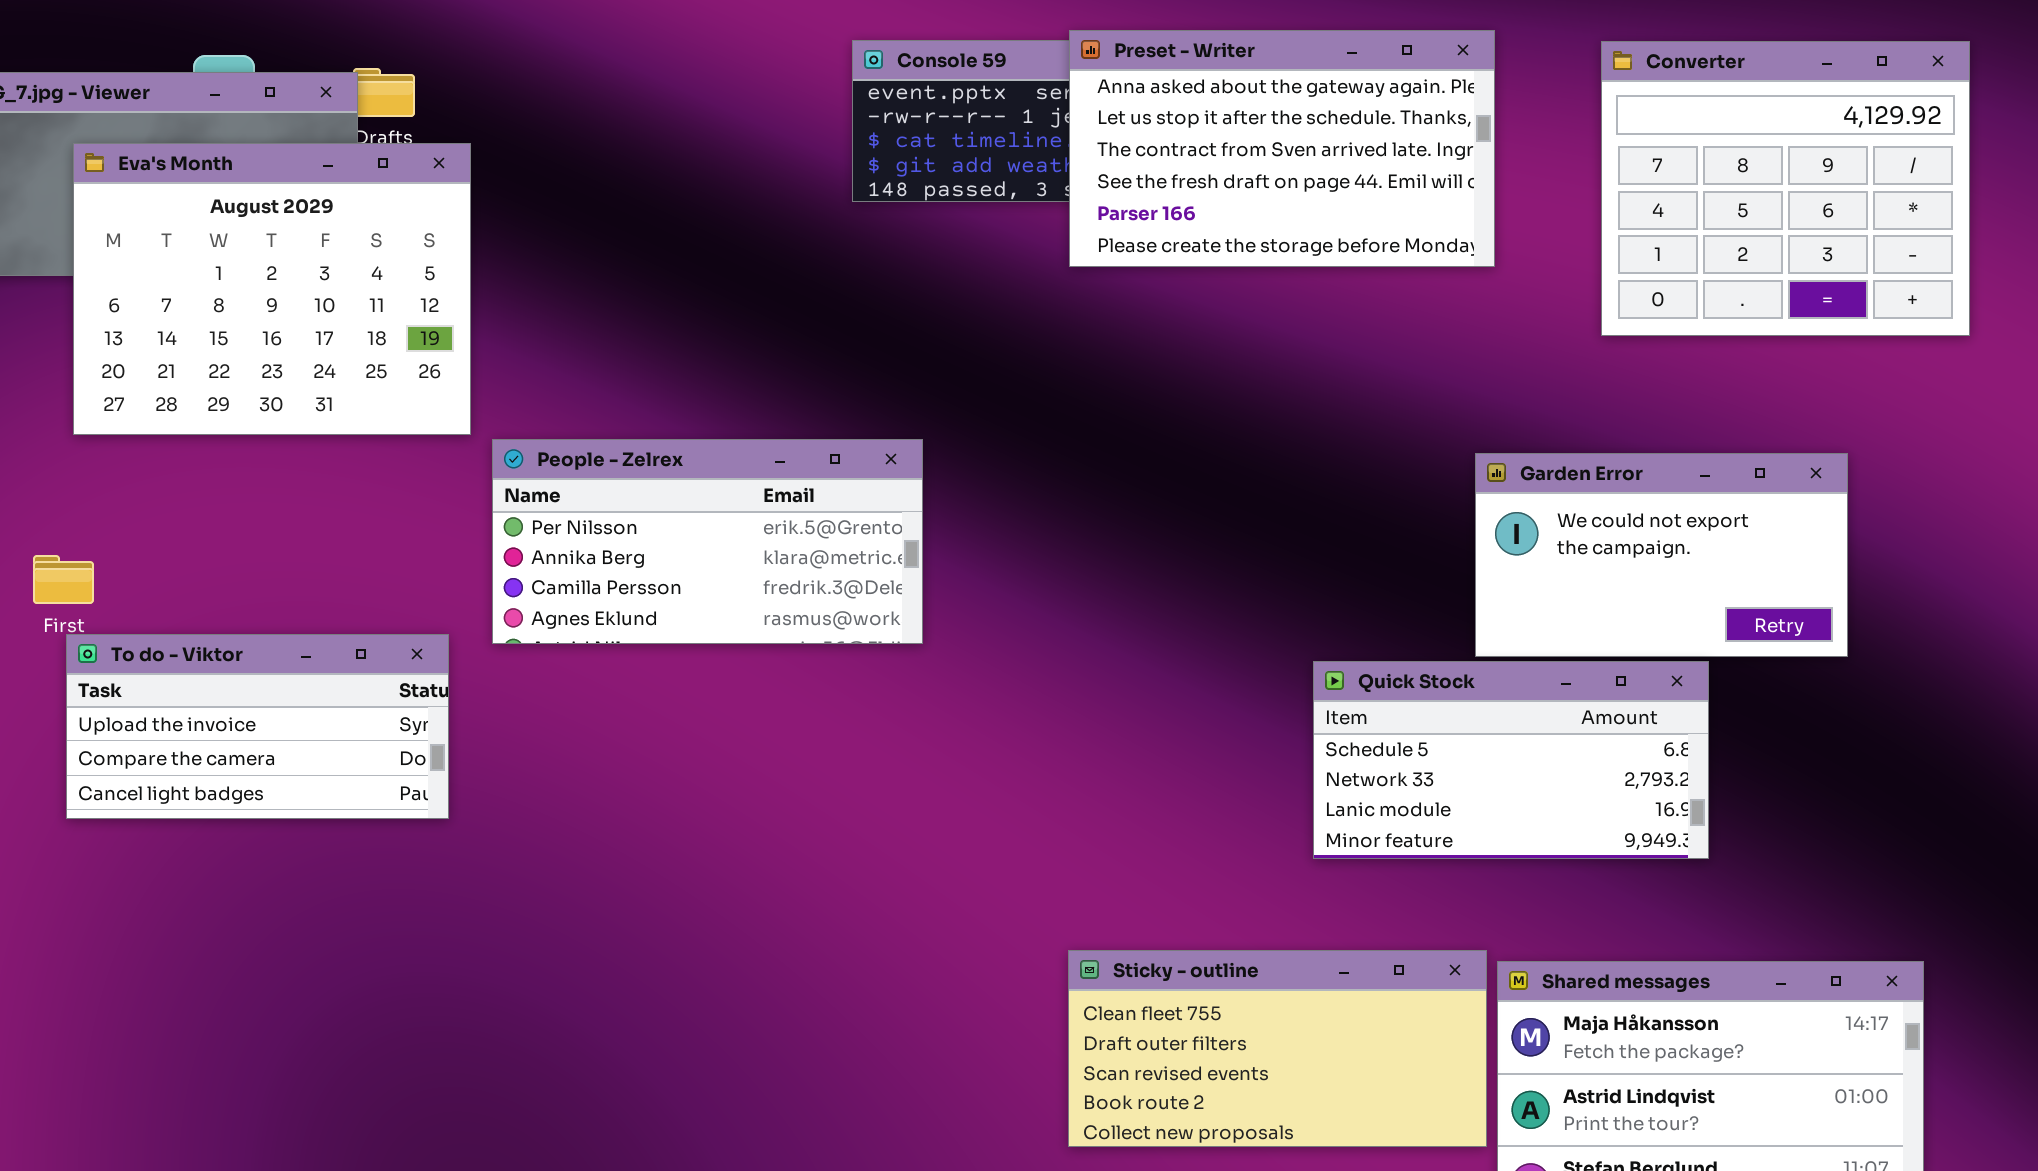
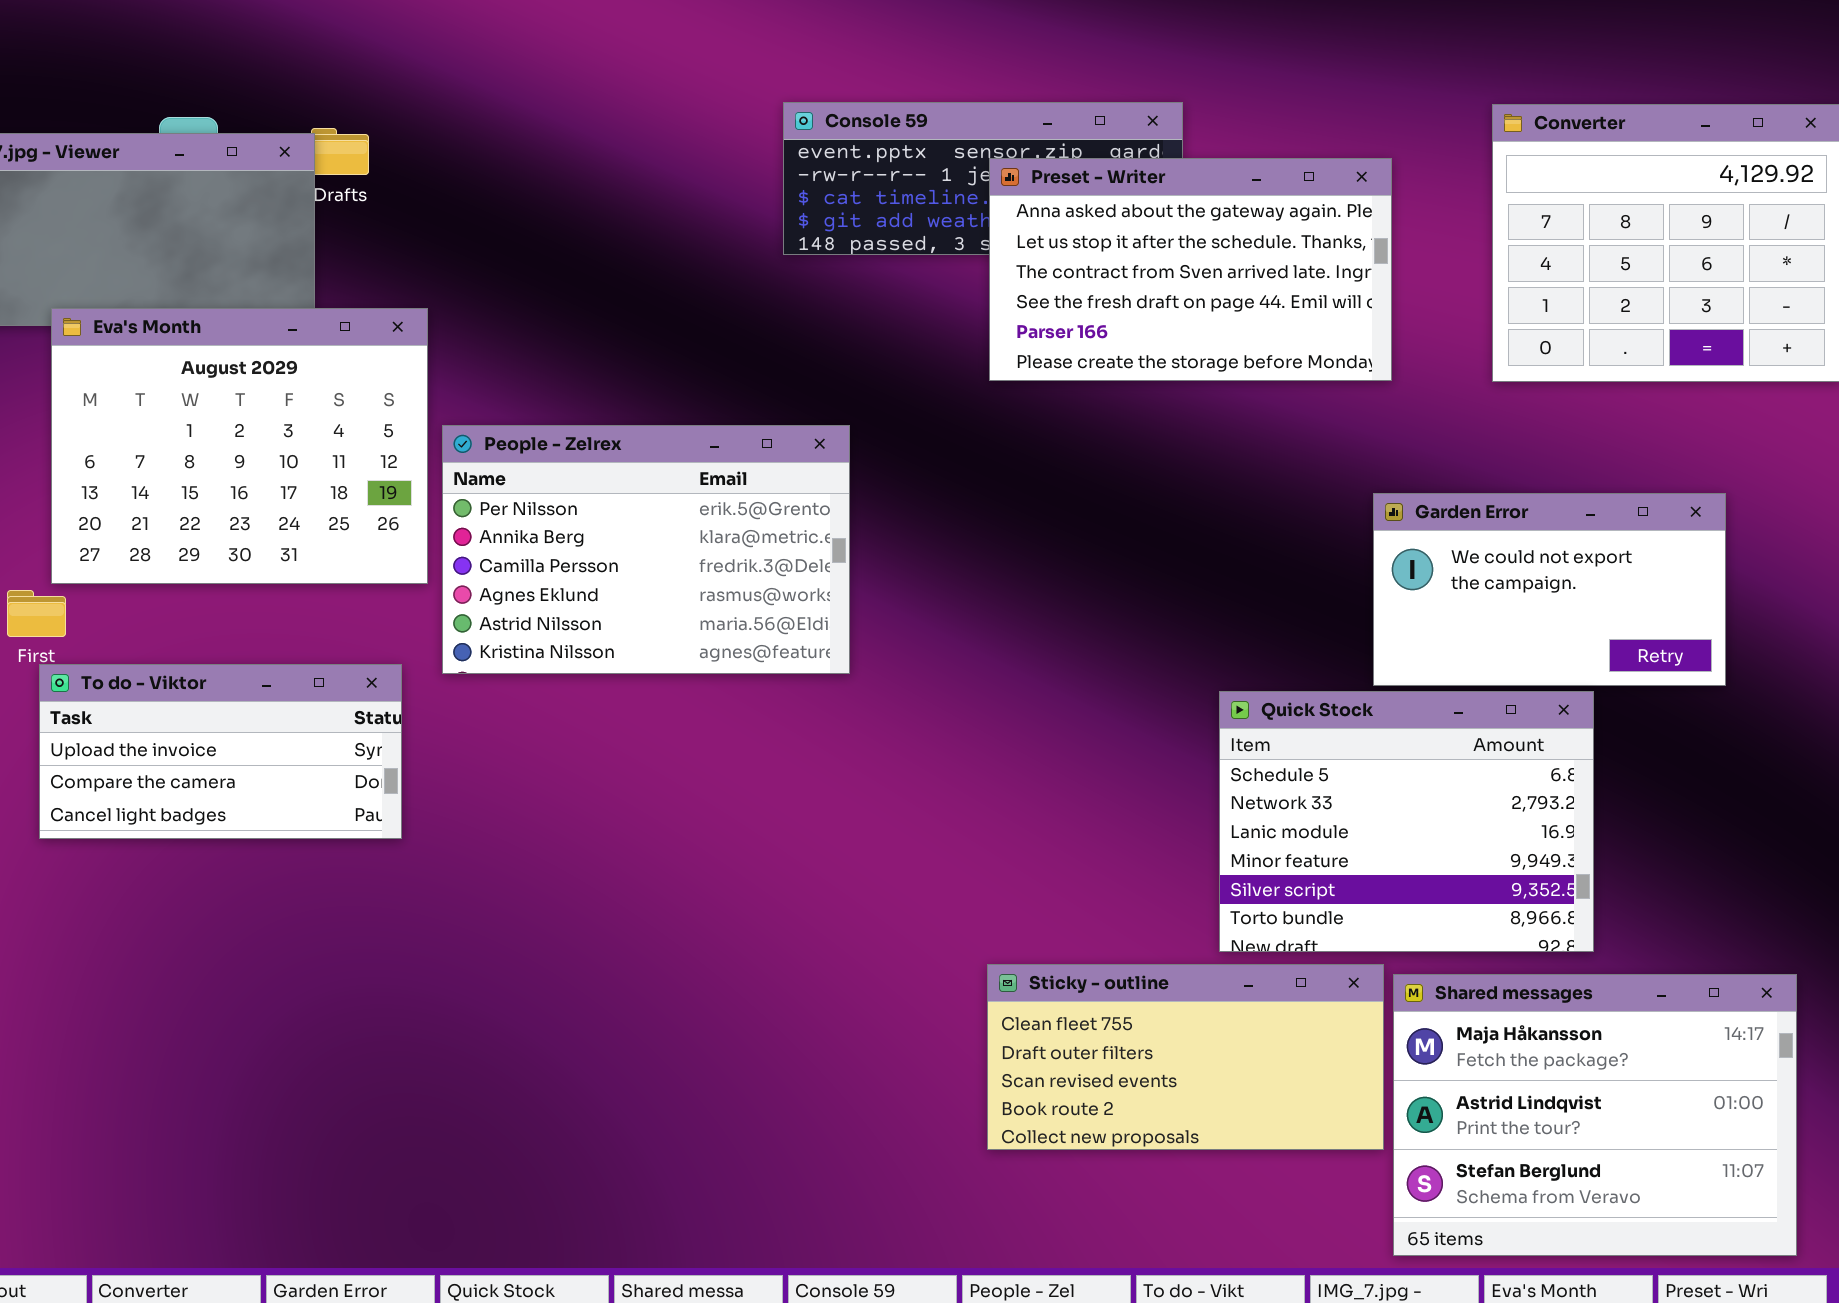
Preset - Writer: [1069,30,1495,267] -> [989,158,1392,381], moved
Eva's Month: [73,143,471,435] -> [51,308,428,584], moved
People - Zelrex: [492,439,923,644] -> [442,425,850,674], resized
Quick Stock: [1313,661,1709,859] -> [1219,691,1594,952], resized

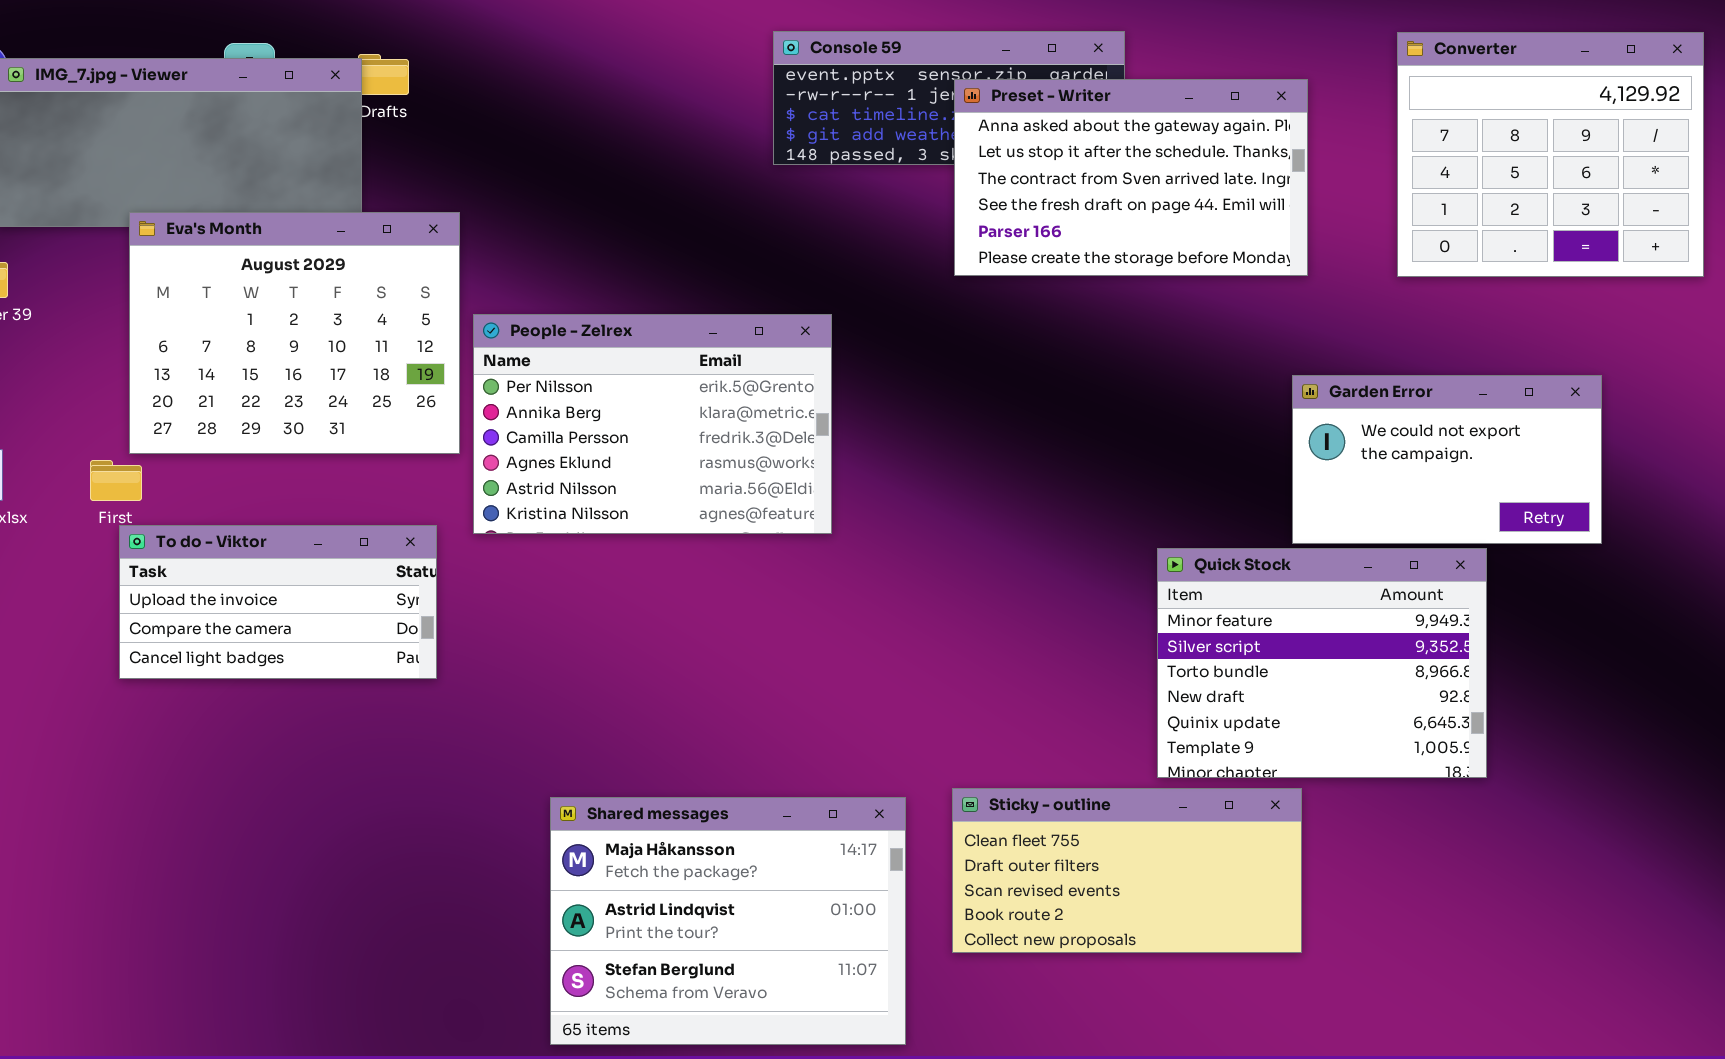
Quick Stock: [1219,691,1594,952] -> [1157,548,1487,778], scrolled down 3 rows
Shared messages: [1393,974,1797,1256] -> [550,797,906,1045], moved

